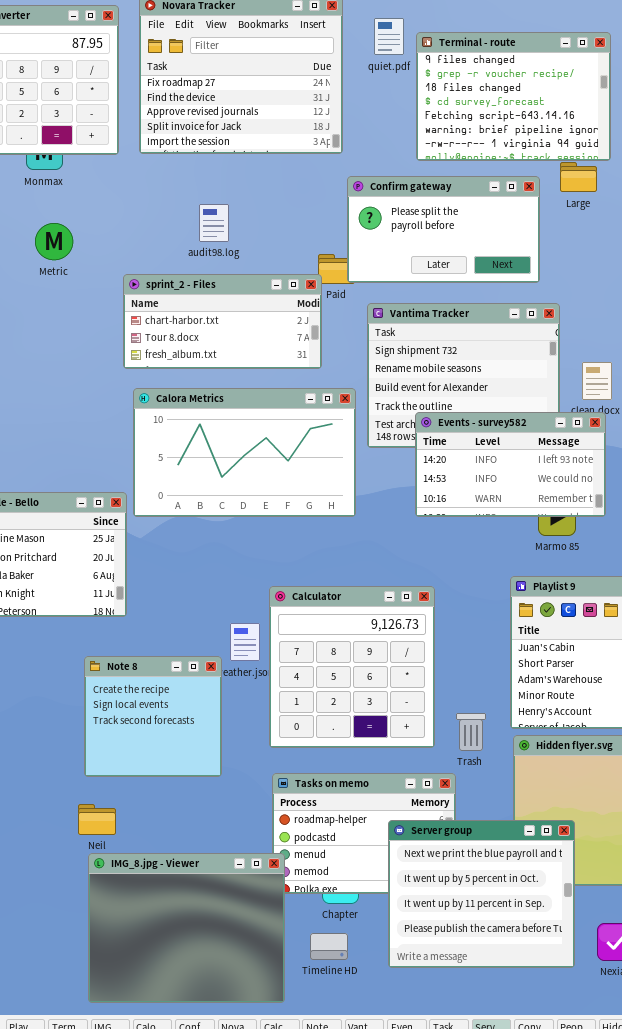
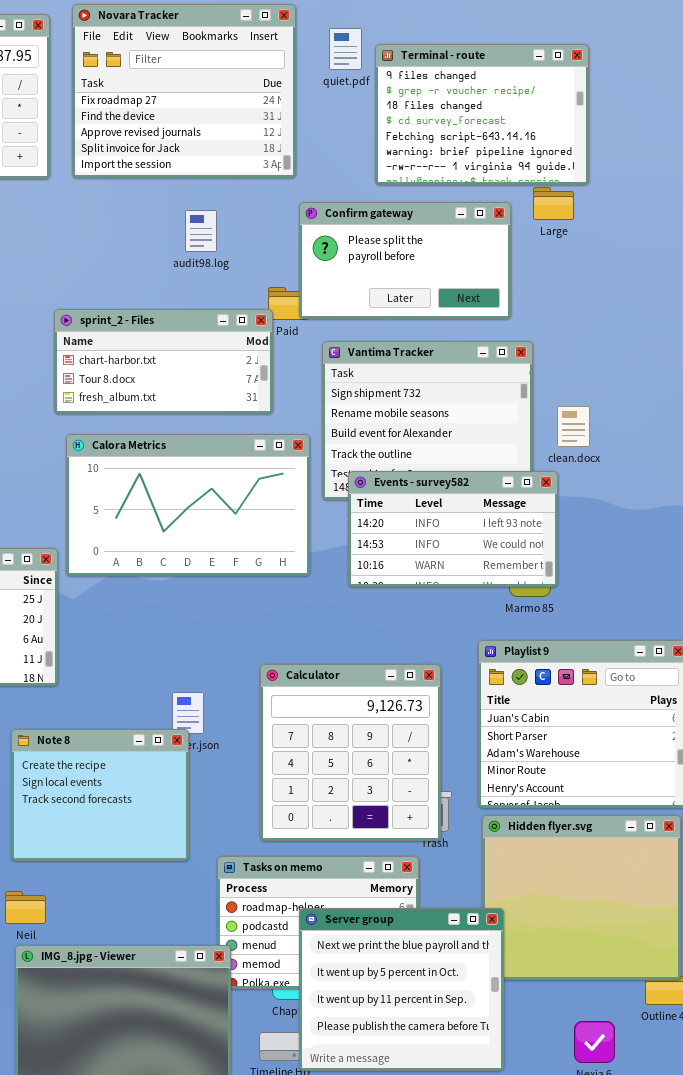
audit98.log: [199,204,229,242] -> [185,210,217,252], moved
Events - survey582: [415,412,606,517] -> [348,471,558,587], moved
Calculator: [269,586,435,748] -> [260,664,441,841], moved
Note 8: [84,656,222,777] -> [11,729,189,861], resized
Server group: [388,820,575,968] -> [299,908,504,1071], moved

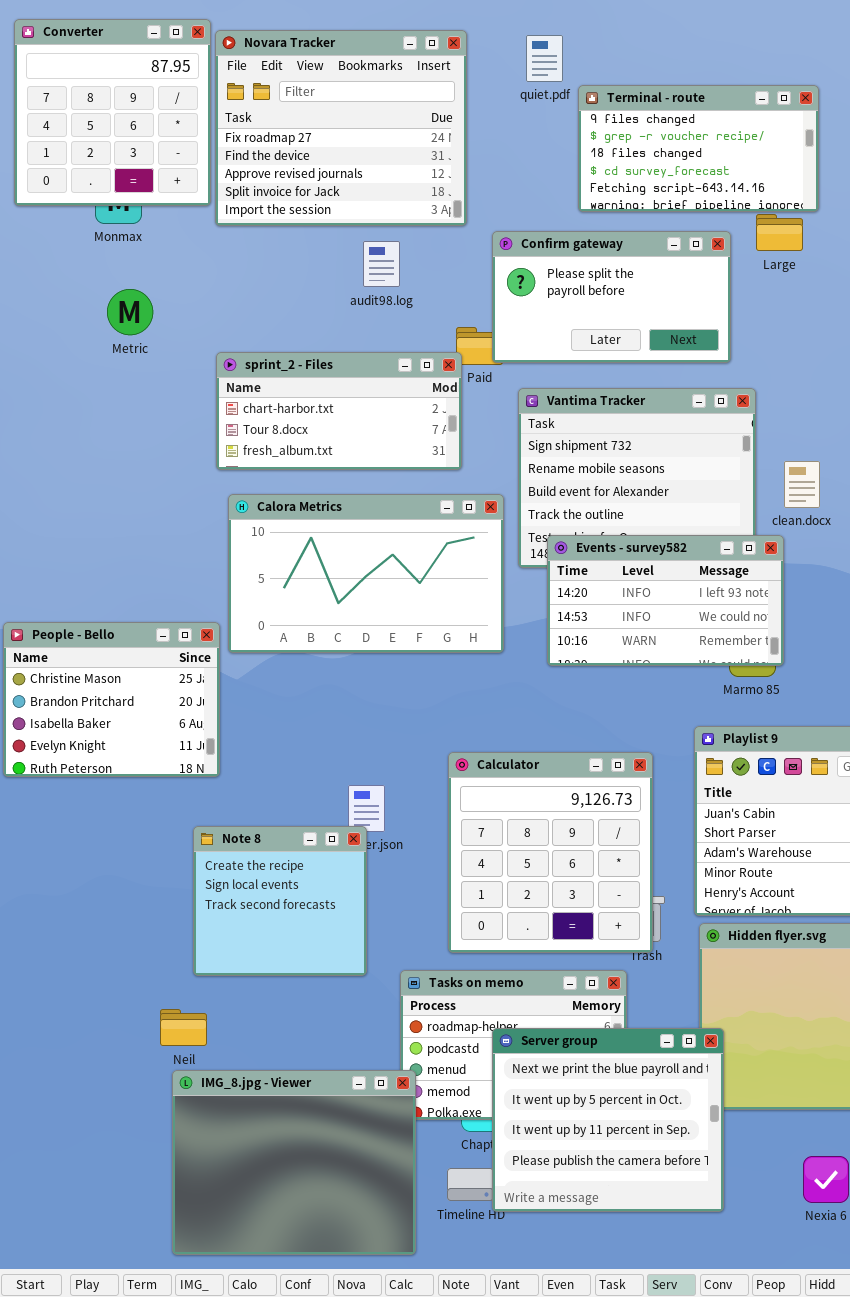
Novara Tracker: [72,4,296,178] -> [215,30,467,226], moved
Terminal - route: [375,44,589,185] -> [578,85,819,212], resized
Note 8: [11,729,189,861] -> [193,826,367,976], resized

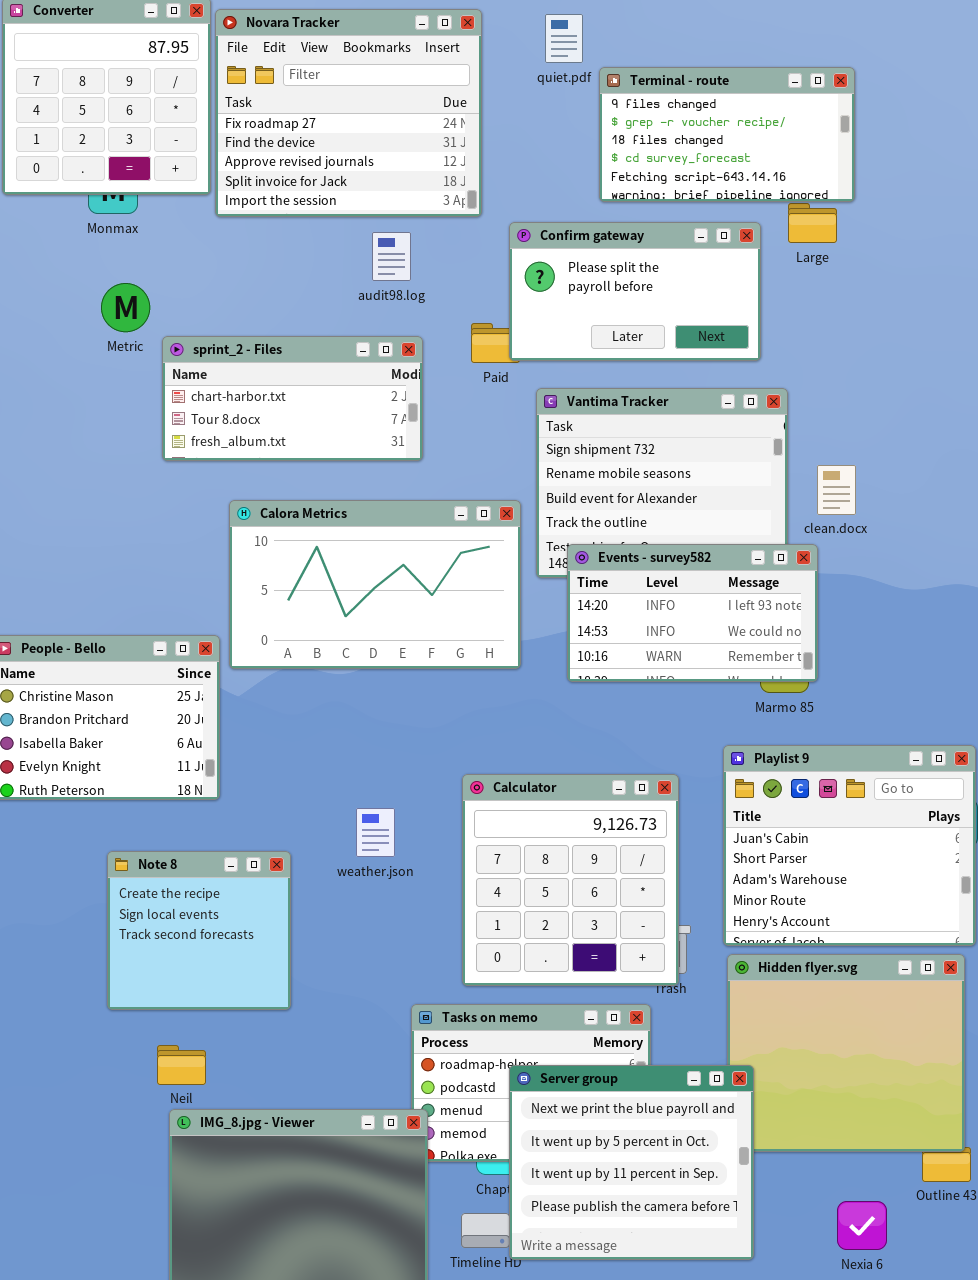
sprint_2 - Files: [216,352,462,470] -> [162,336,423,461], moved
Note 8: [193,826,367,976] -> [107,851,291,1010], moved

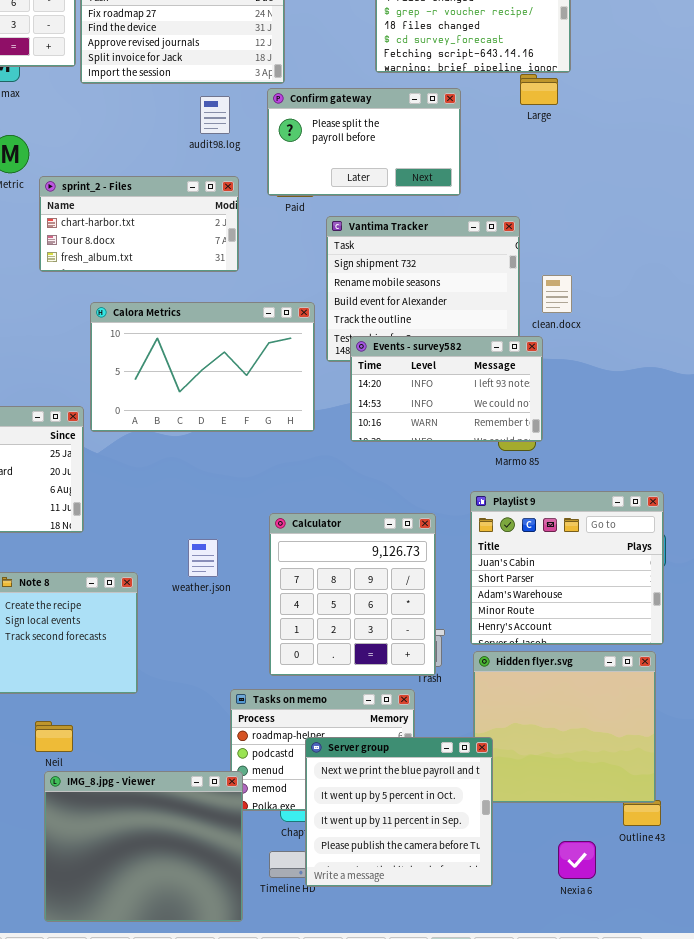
Confirm gateway: [509,222,761,361] -> [267,88,461,196], moved

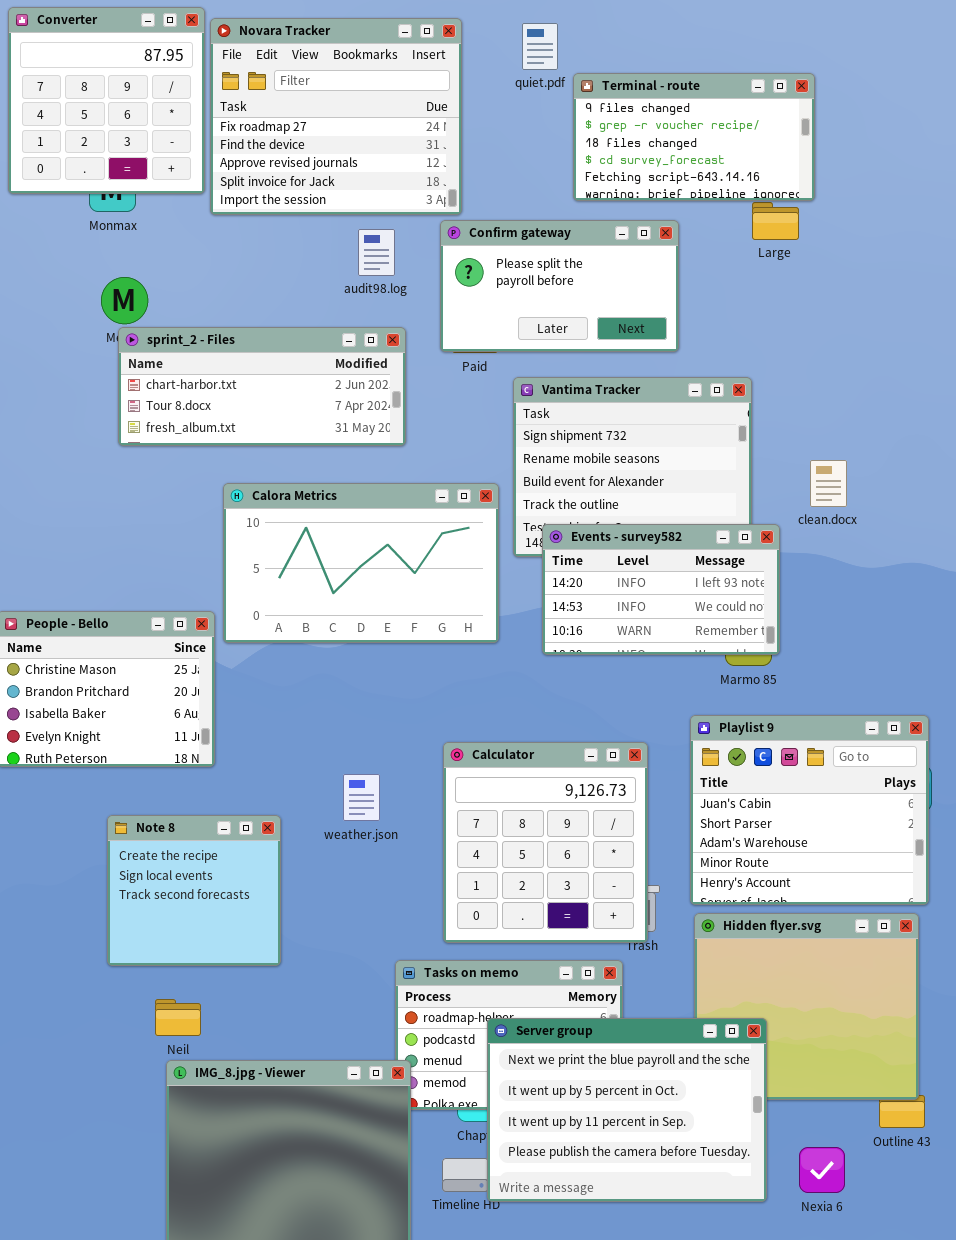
sprint_2 - Files: [39,176,239,272] -> [118,327,406,446], resized
clean.docx: [542,275,572,313] -> [810,460,847,507], moved
Server group: [305,737,493,887] -> [487,1018,767,1202], resized

